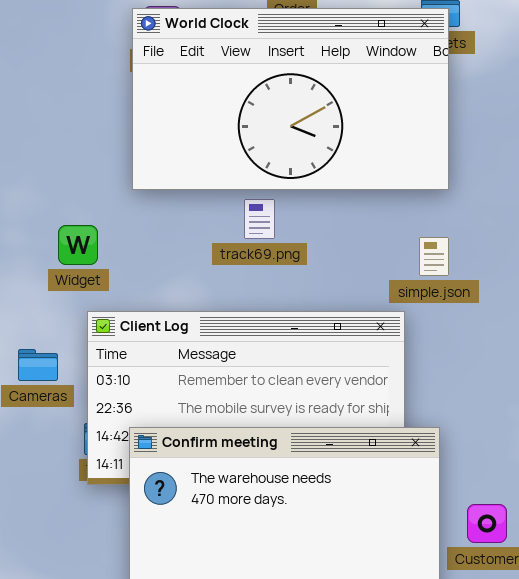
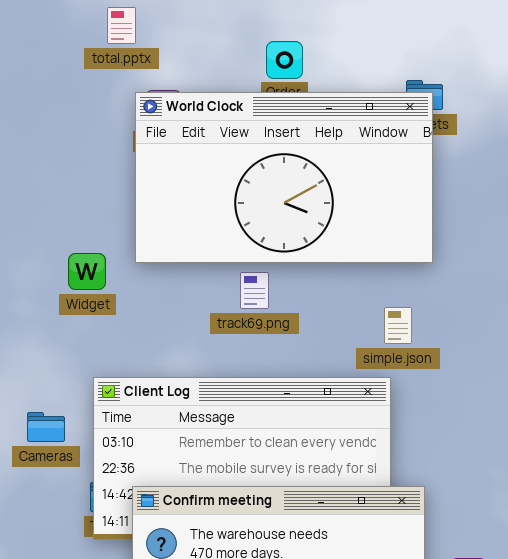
Widget: [58,225,98,265] -> [68,253,106,290], moved
simple.json: [419,237,449,276] -> [384,307,412,344], moved

